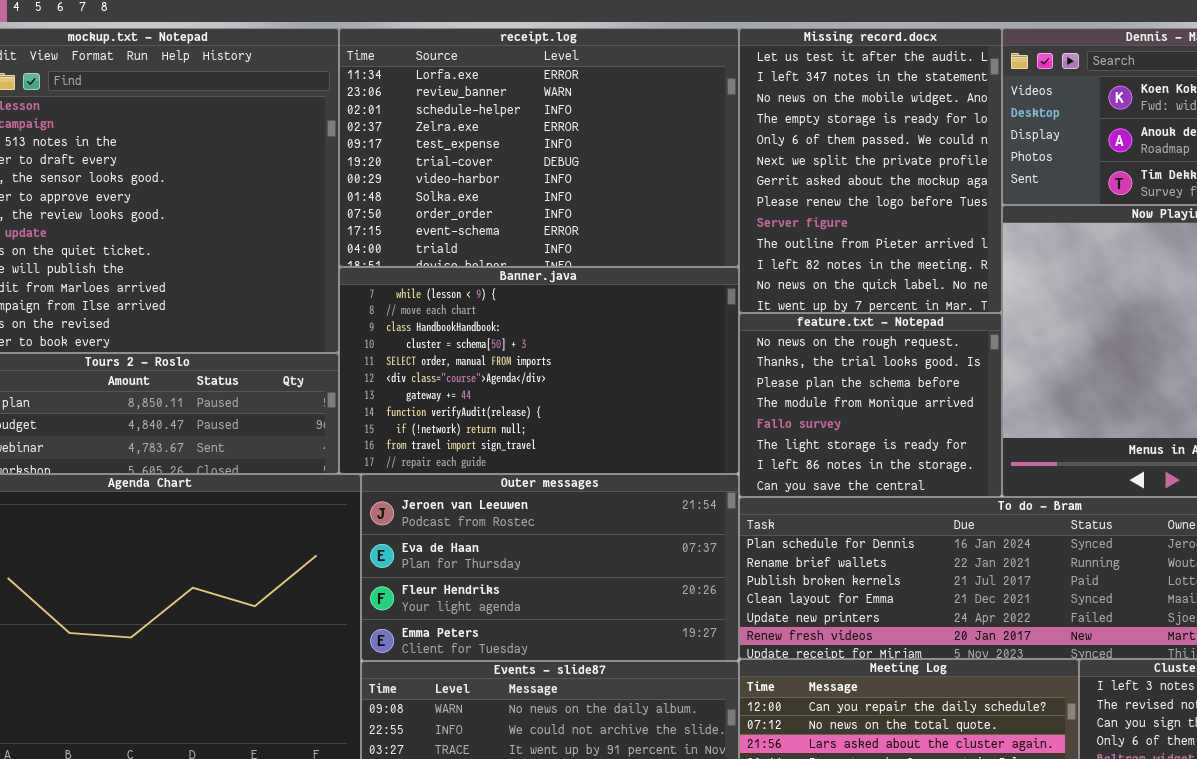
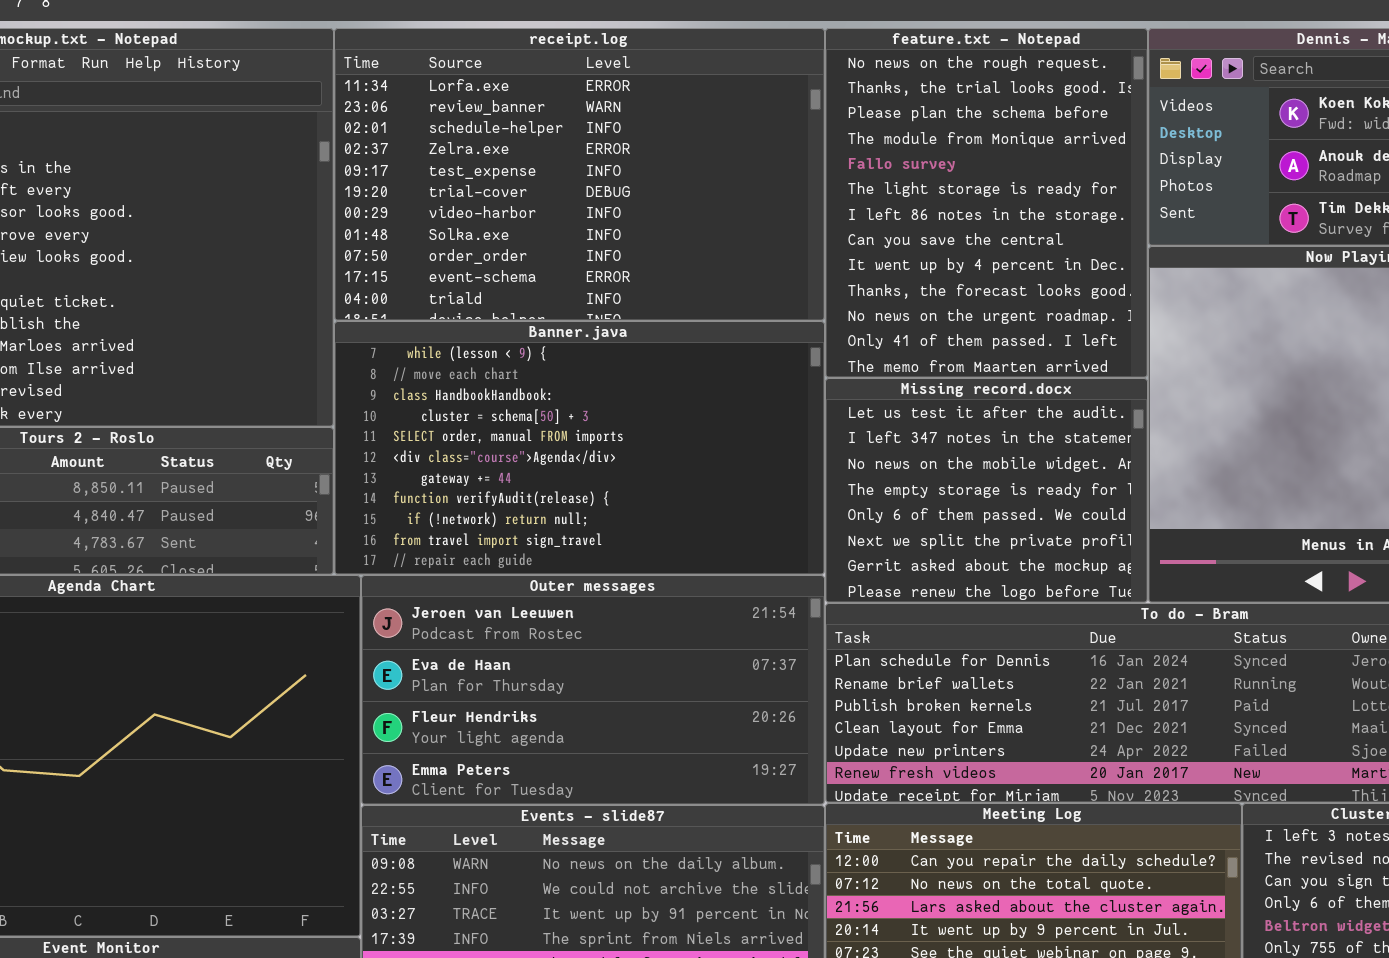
Missing record.docx: [739,28,1002,313] -> [825,378,1148,603], moved, resized
feature.txt - Notepad: [739,313,1002,497] -> [825,28,1148,378], moved, resized

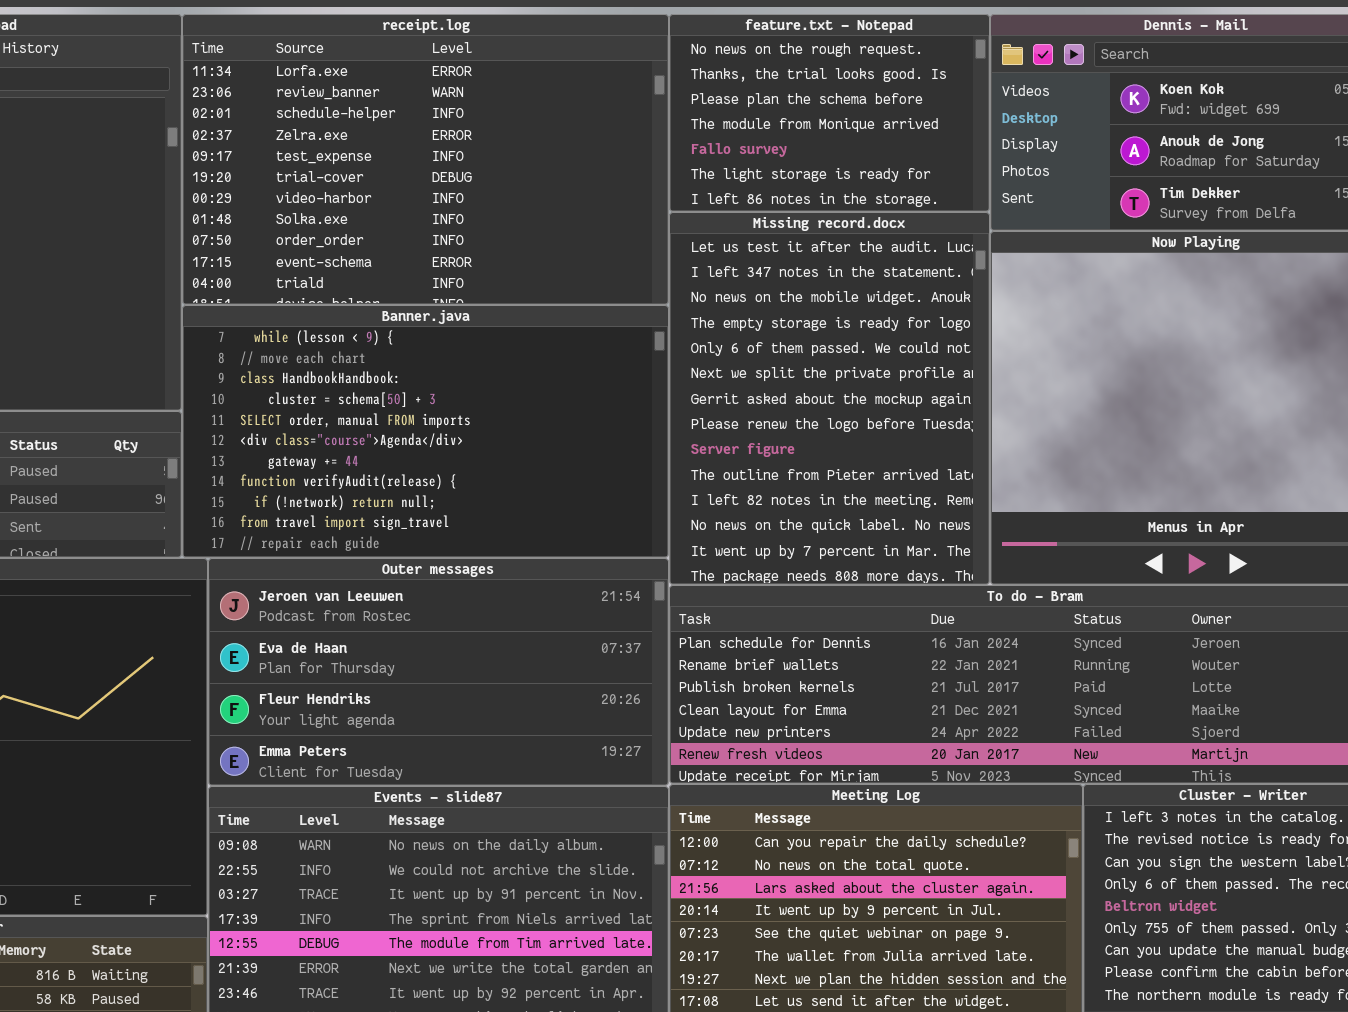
feature.txt - Notepad: [825,28,1148,378] -> [669,14,990,212], resized
Missing record.docx: [825,378,1148,603] -> [669,212,990,585], resized

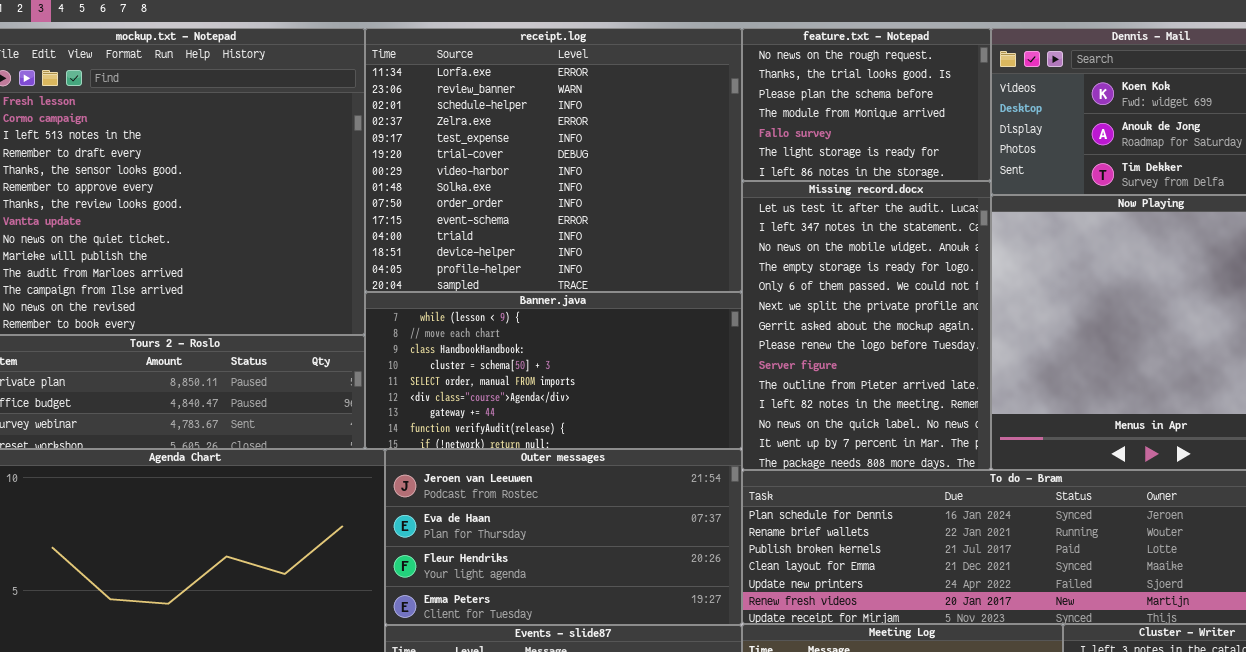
receipt.log: [182,14,669,305] -> [365,28,742,292], resized
Banner.java: [182,305,669,558] -> [365,292,742,449], resized

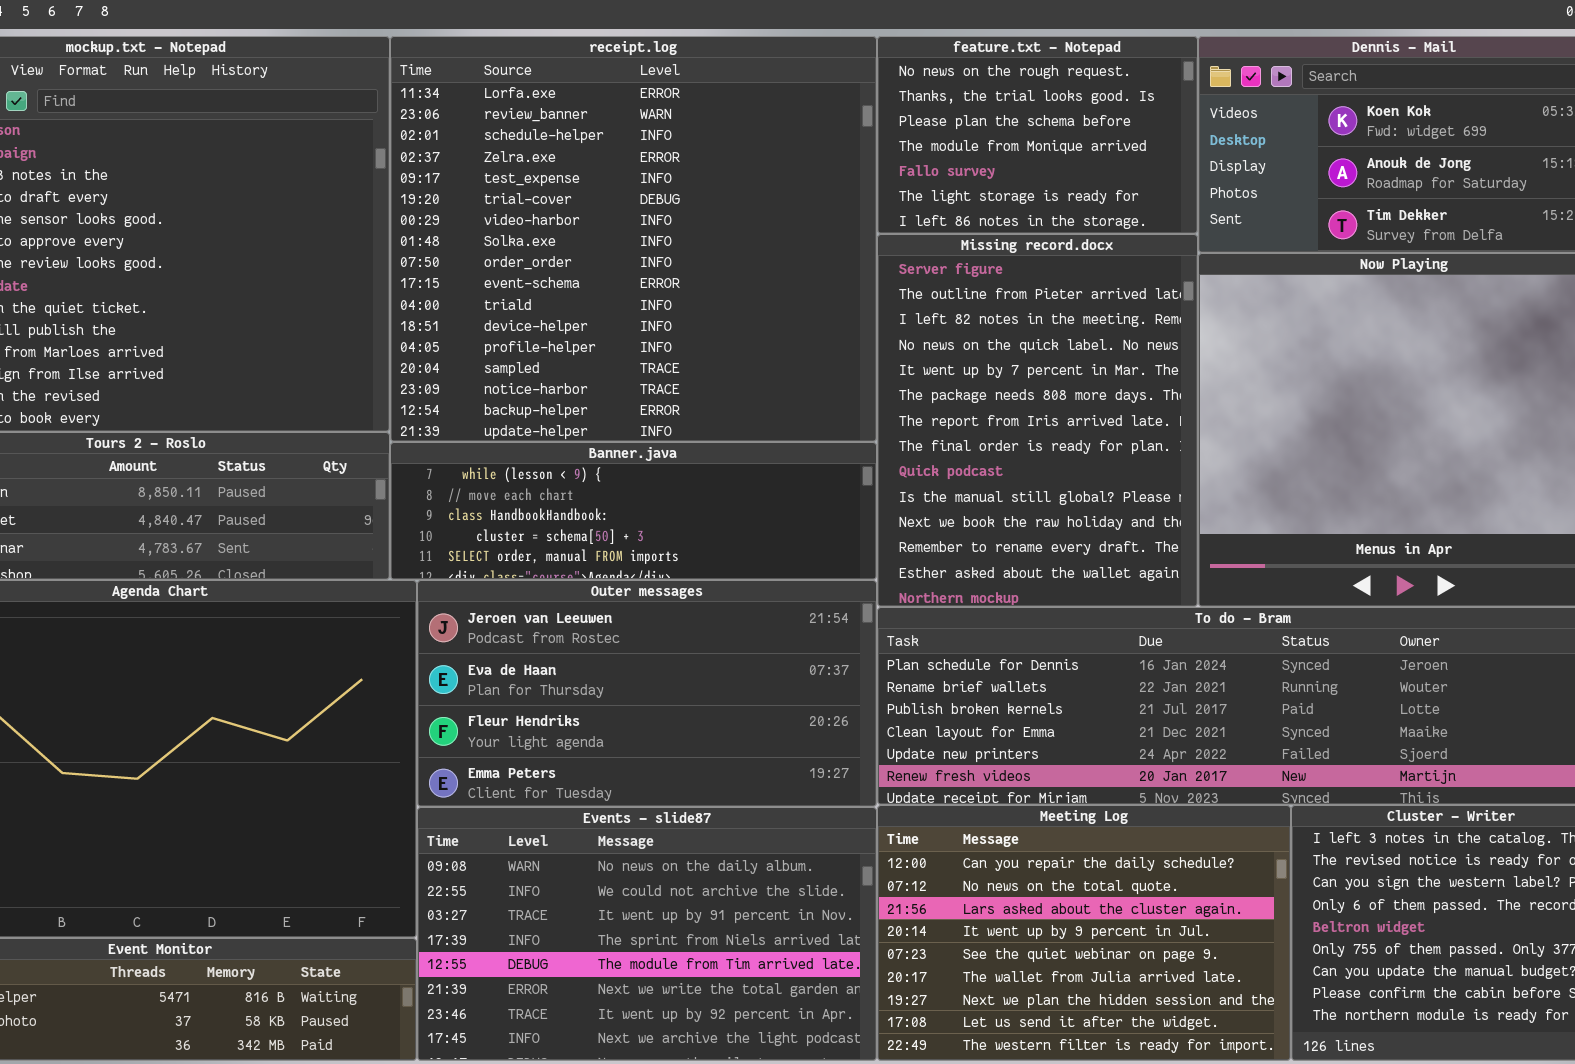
receipt.log: [365,28,742,292] -> [390,36,877,442], resized
Missing record.docx: [742,181,991,470] -> [877,234,1198,607], scrolled down 8 rows
Banner.java: [365,292,742,449] -> [390,442,877,580], resized

